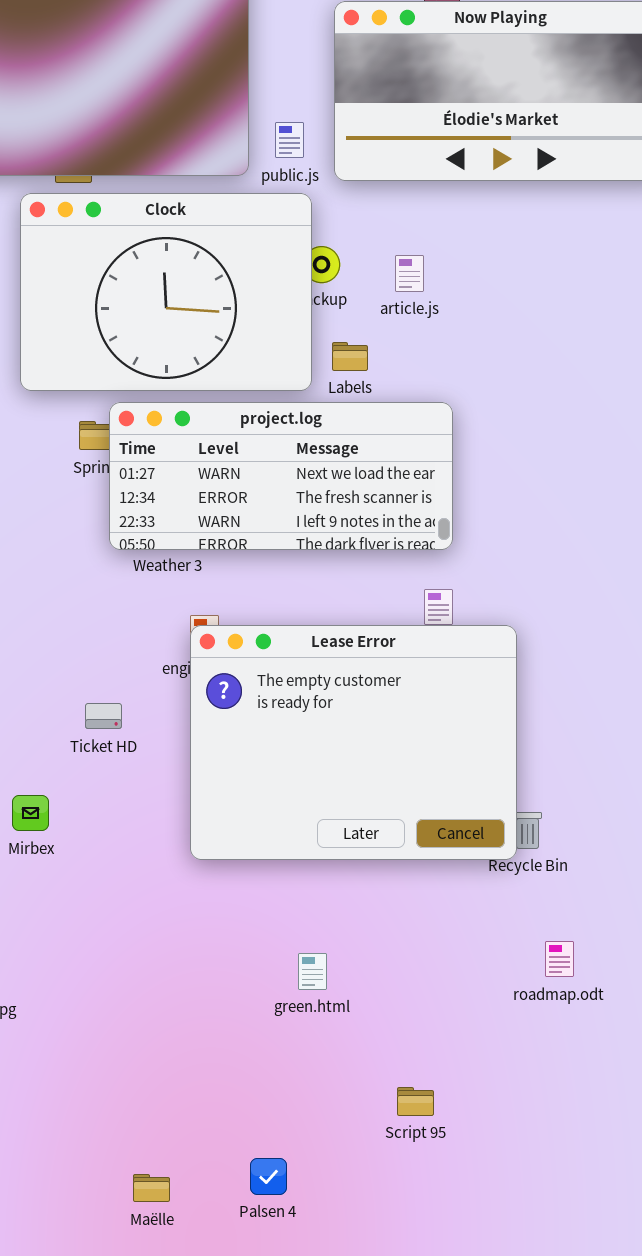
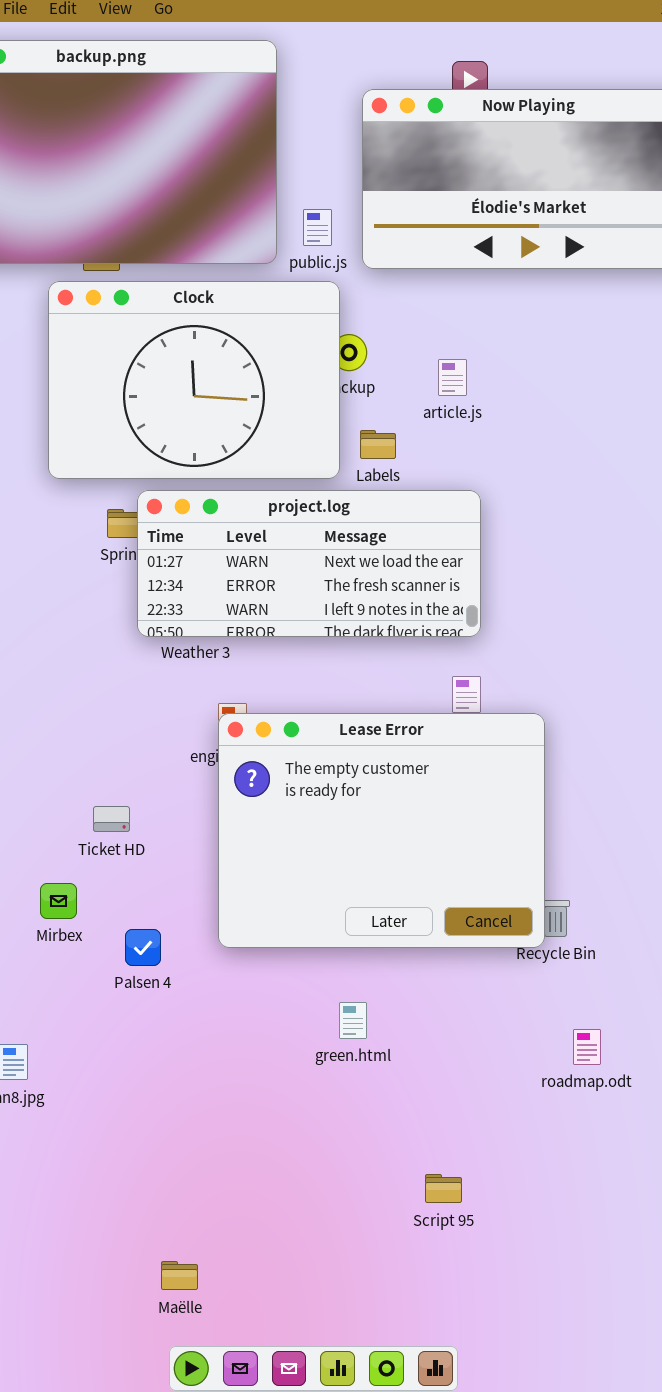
article.js: [395,255,424,292] -> [438,359,467,396], moved
Ticket HD: [85,703,122,729] -> [93,806,130,832], moved
green.html: [298,953,327,990] -> [339,1002,367,1039], moved
Palsen 4: [250,1158,287,1195] -> [125,929,161,966], moved

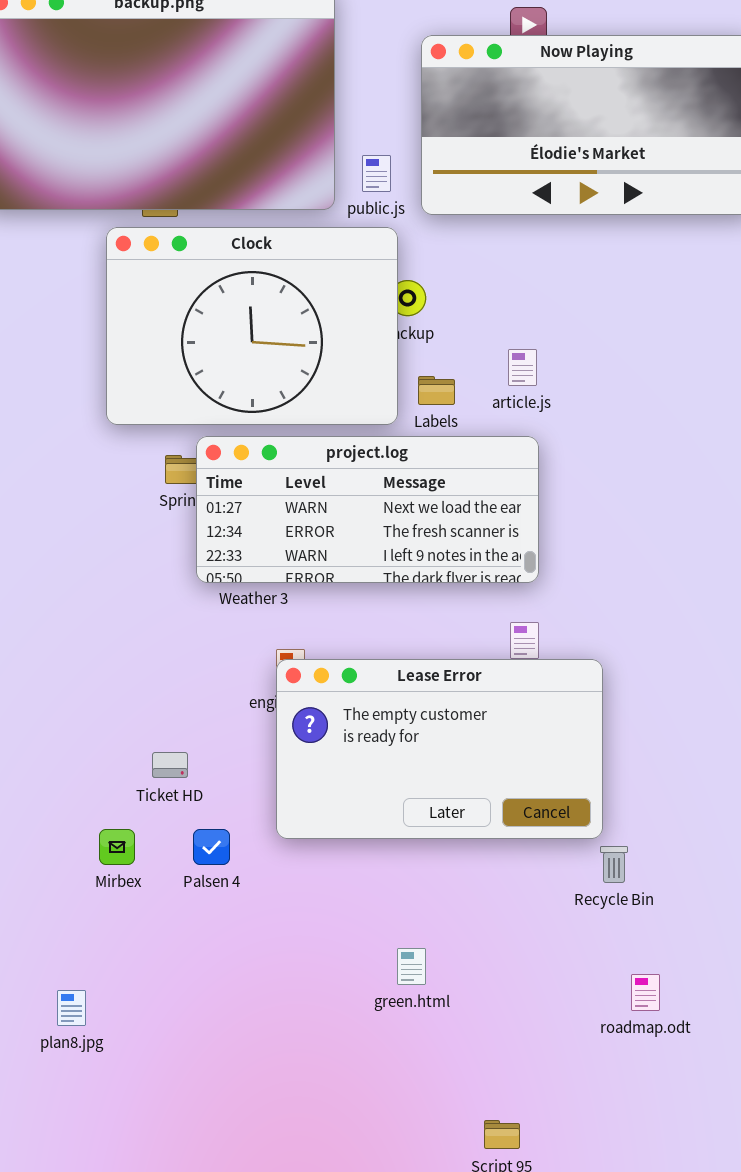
article.js: [438,359,467,396] -> [508,349,537,386], moved
Lease Error: [218,713,545,948] -> [276,659,603,839], resized
Palsen 4: [125,929,161,966] -> [193,829,230,865], moved

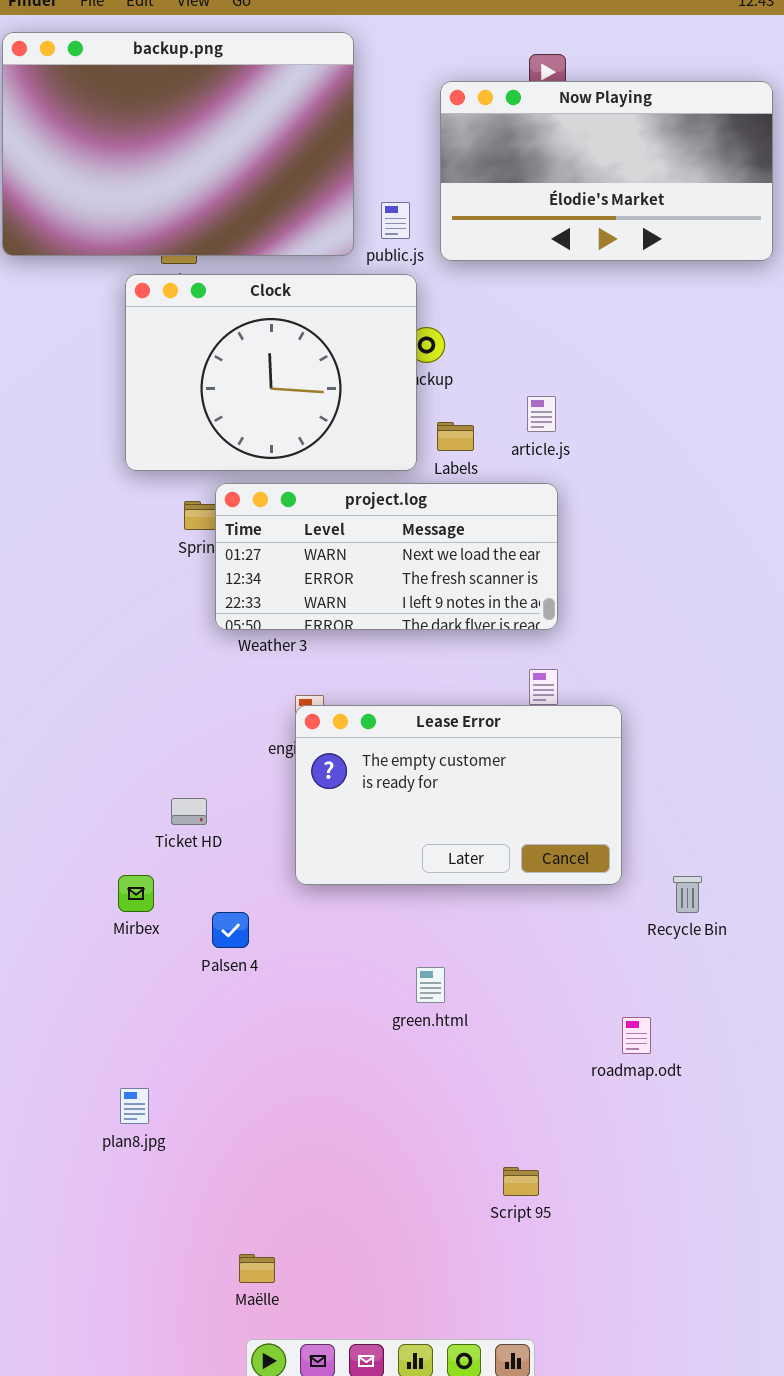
Palsen 4: [193,829,230,865] -> [212,912,249,948], moved
Recycle Bin: [600,846,628,883] -> [673,876,702,913], moved
green.html: [397,948,426,985] -> [416,967,445,1003], moved
roadmap.odt: [631,974,660,1011] -> [622,1017,651,1054], moved
plan8.jpg: [57,990,86,1026] -> [120,1088,149,1124], moved

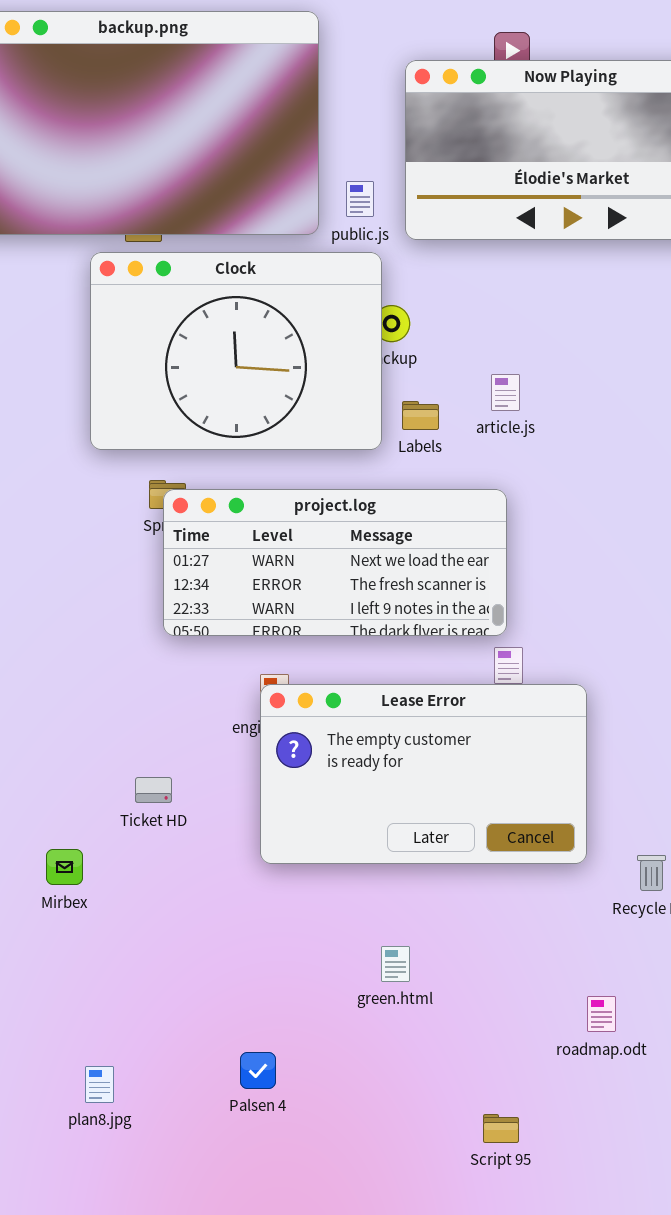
project.log: [215,483,558,630] -> [163,489,507,636], moved
Mirbex: [118,875,154,912] -> [46,849,83,885], moved
Palsen 4: [212,912,249,948] -> [240,1052,276,1089], moved
Script 95: [503,1167,539,1196] -> [483,1114,519,1143], moved

